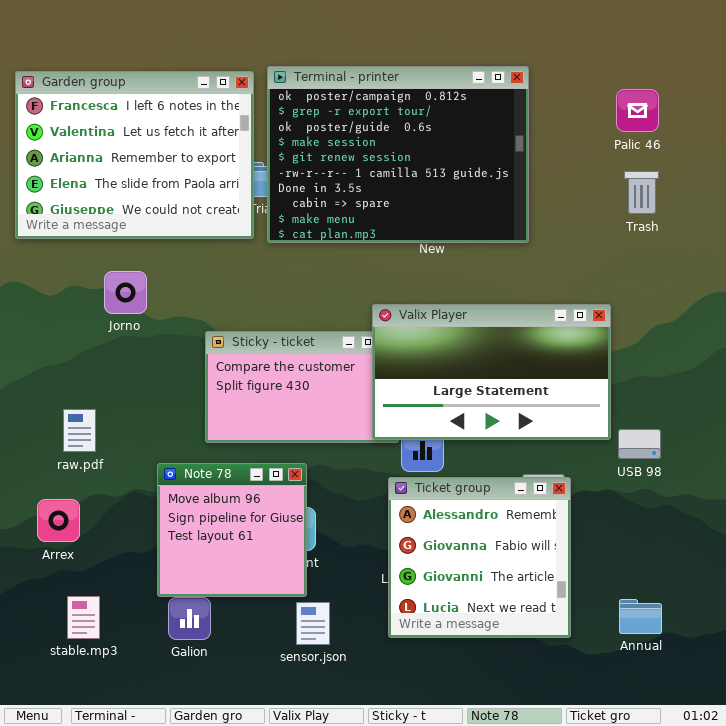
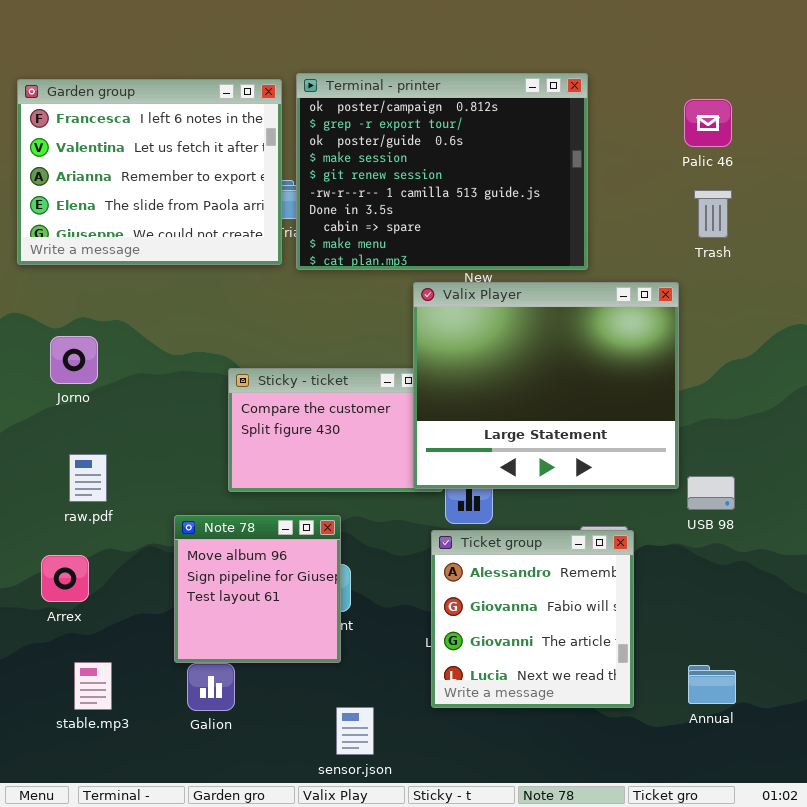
Jorno: [104,271,147,314] -> [50,336,98,384], moved
Valix Player: [372,304,611,440] -> [413,282,679,489], resized
sensor.json: [296,602,330,645] -> [336,707,374,755], moved

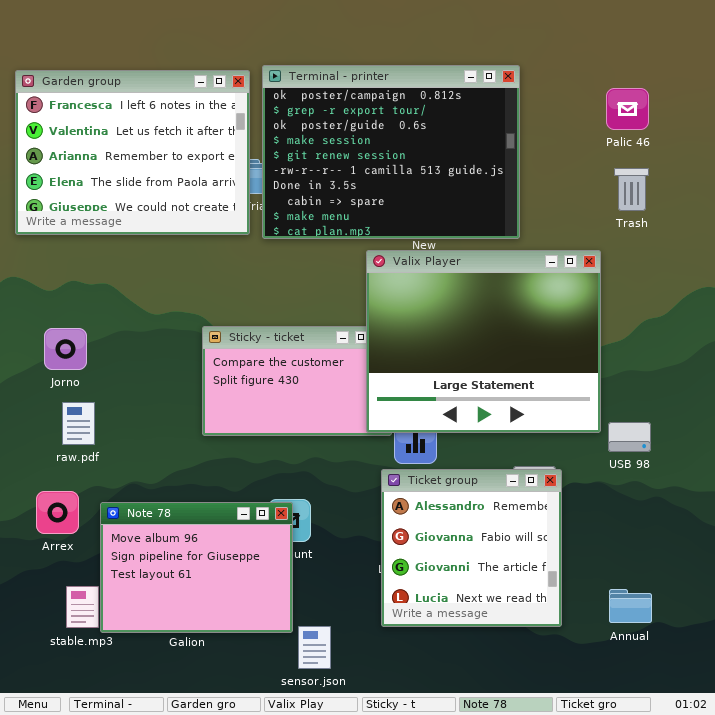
Jorno: [50,336,98,384] -> [44,328,87,370], moved
Note 78: [174,515,341,663] -> [100,502,293,633], moved, resized

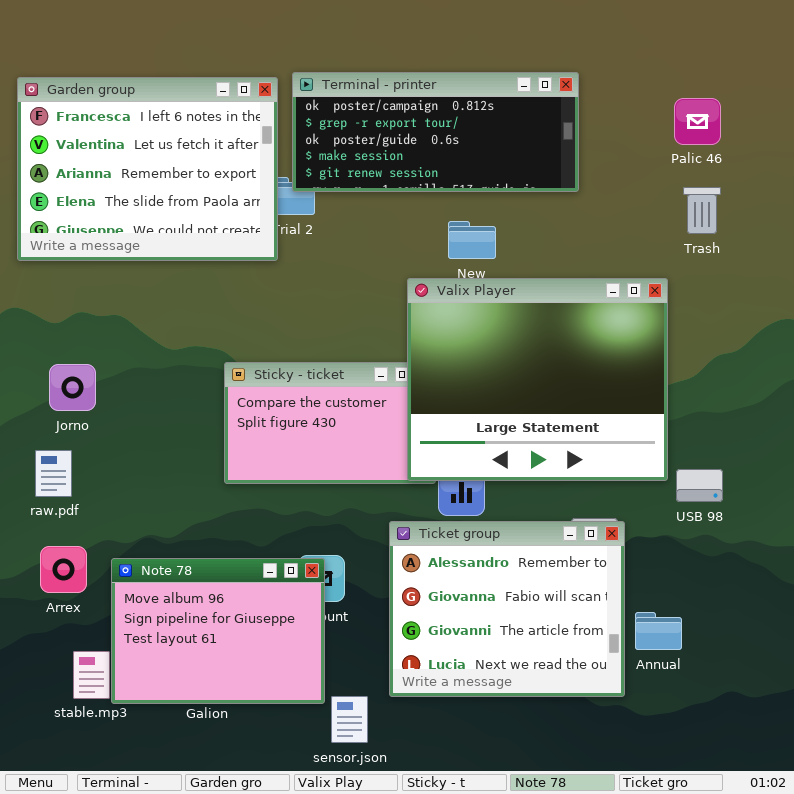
Terminal - printer: [262,65,520,239] -> [292,72,579,192], resized
raw.pdf: [62,402,95,445] -> [35,450,72,497], moved
Ticket group: [381,469,562,627] -> [389,521,625,697], resized
Annual: [609,589,652,623] -> [635,612,682,650], moved

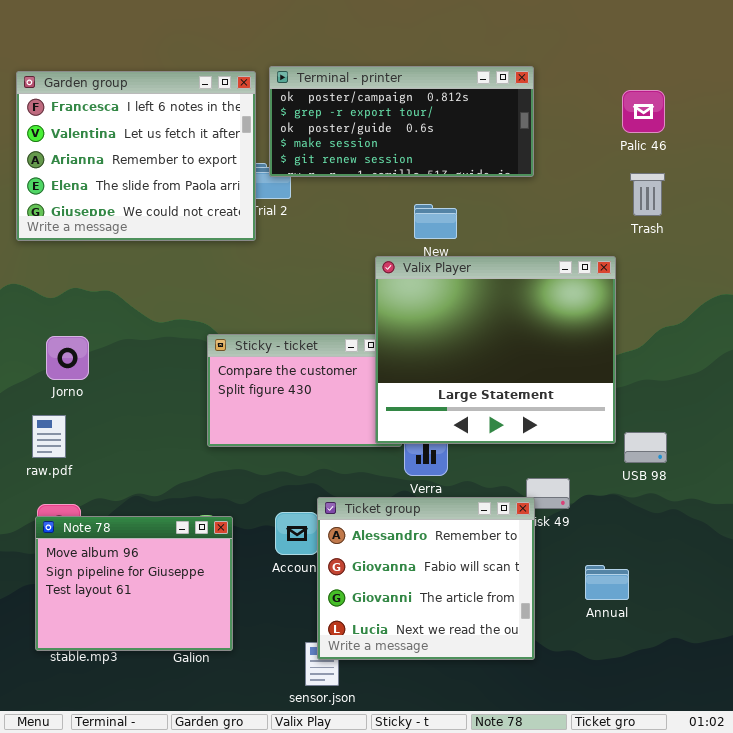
Ticket group: [389,521,625,697] -> [317,497,535,660], moved
Note 78: [111,558,325,704] -> [35,516,233,651], moved

